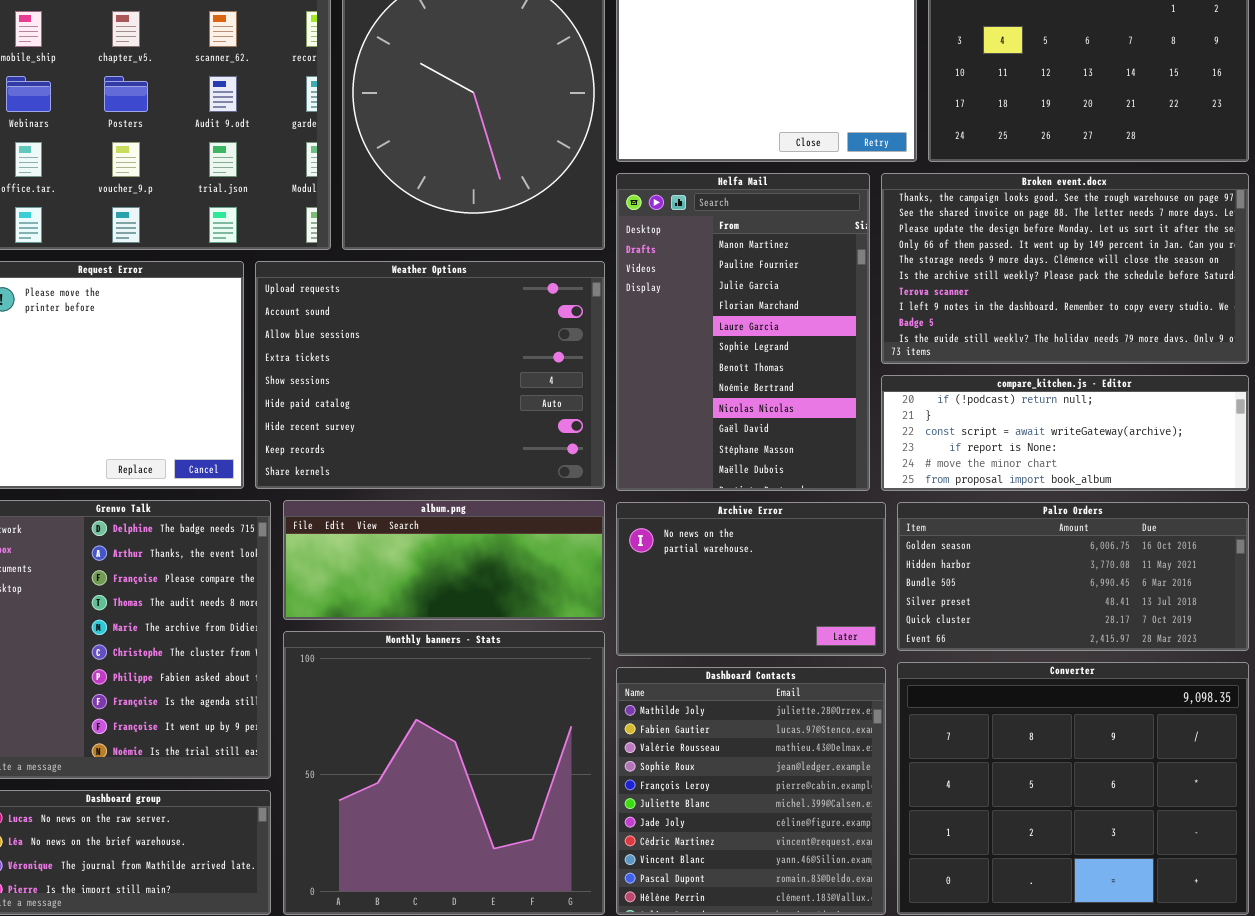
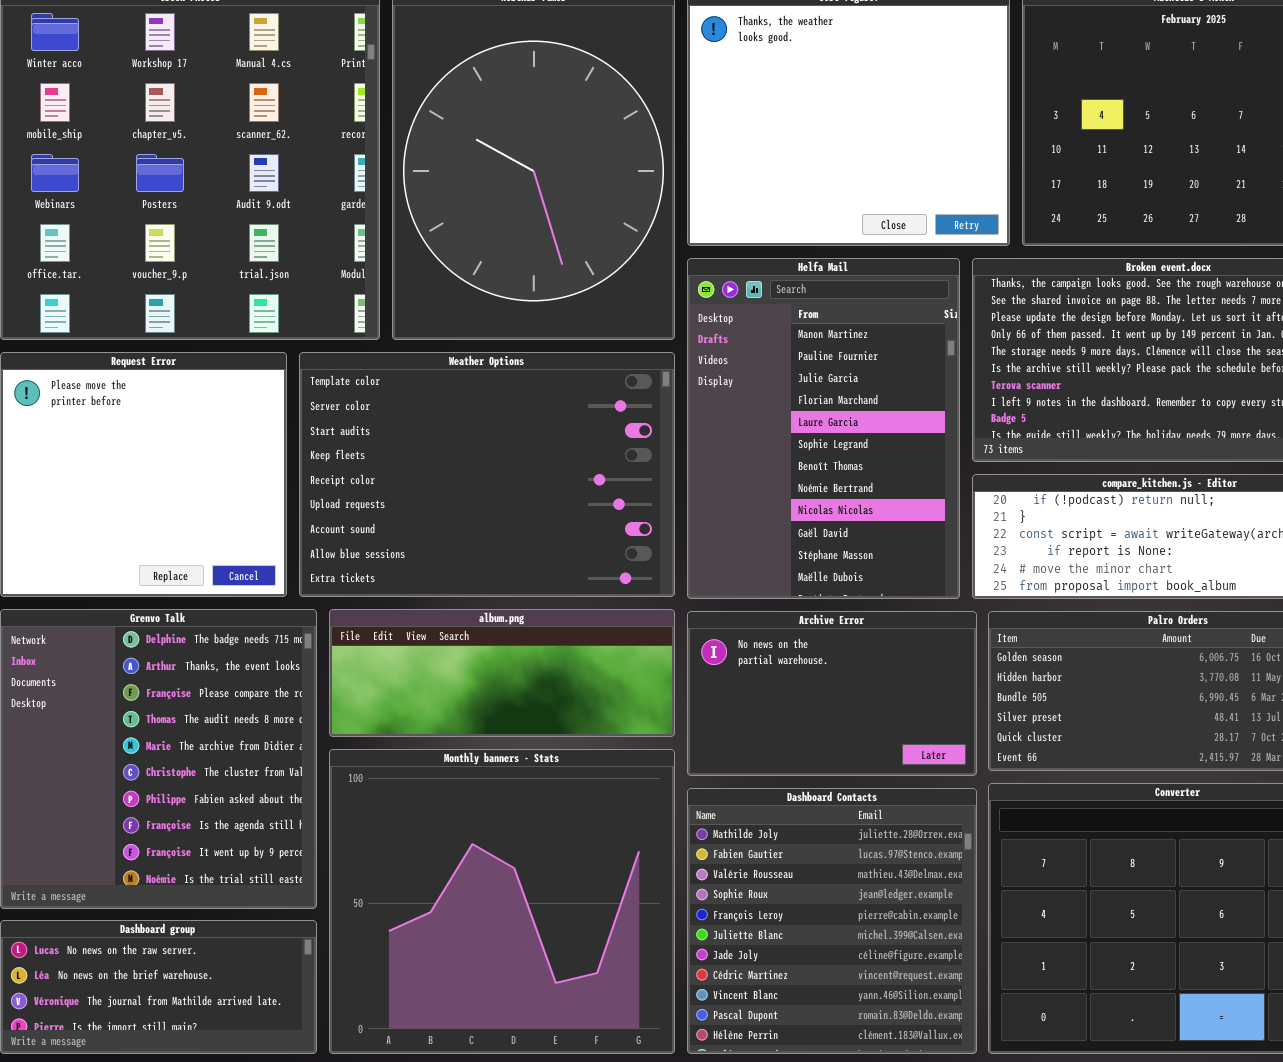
Weather Options: [255,261,605,489] -> [299,352,675,597], scrolled up 5 rows

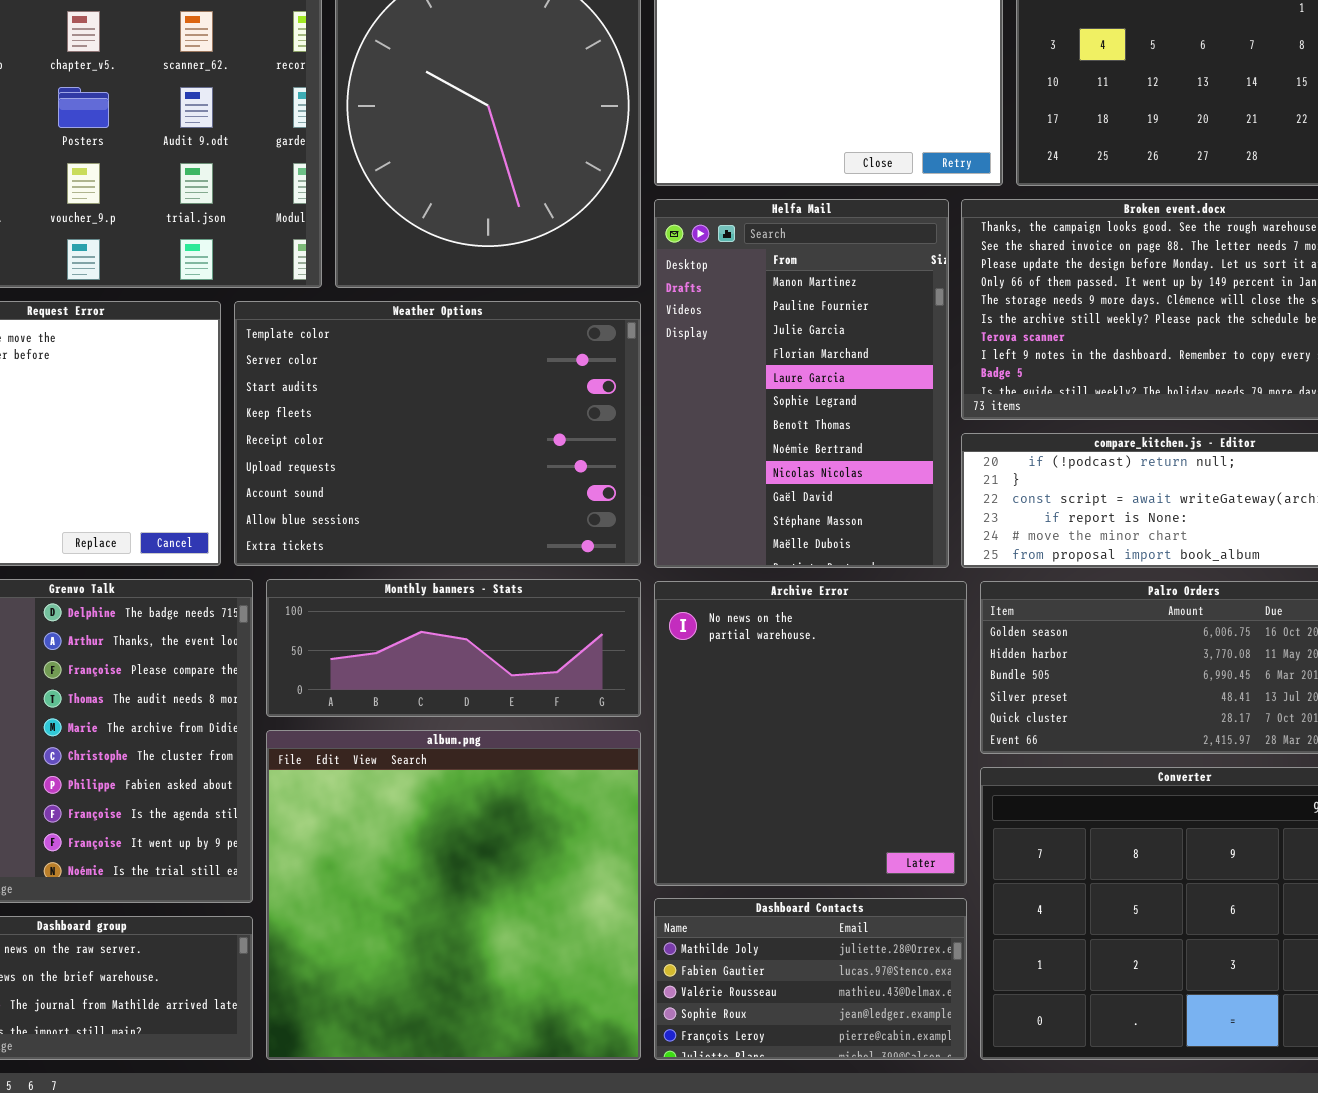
album.png: [329,609,675,737] -> [266,730,641,1060], moved, resized
Archive Error: [687,611,977,776] -> [654,581,967,886], resized
Monthly banners - Stats: [329,749,675,1054] -> [266,579,641,717], moved, resized
Dashboard Contacts: [687,788,977,1054] -> [654,898,967,1060], resized

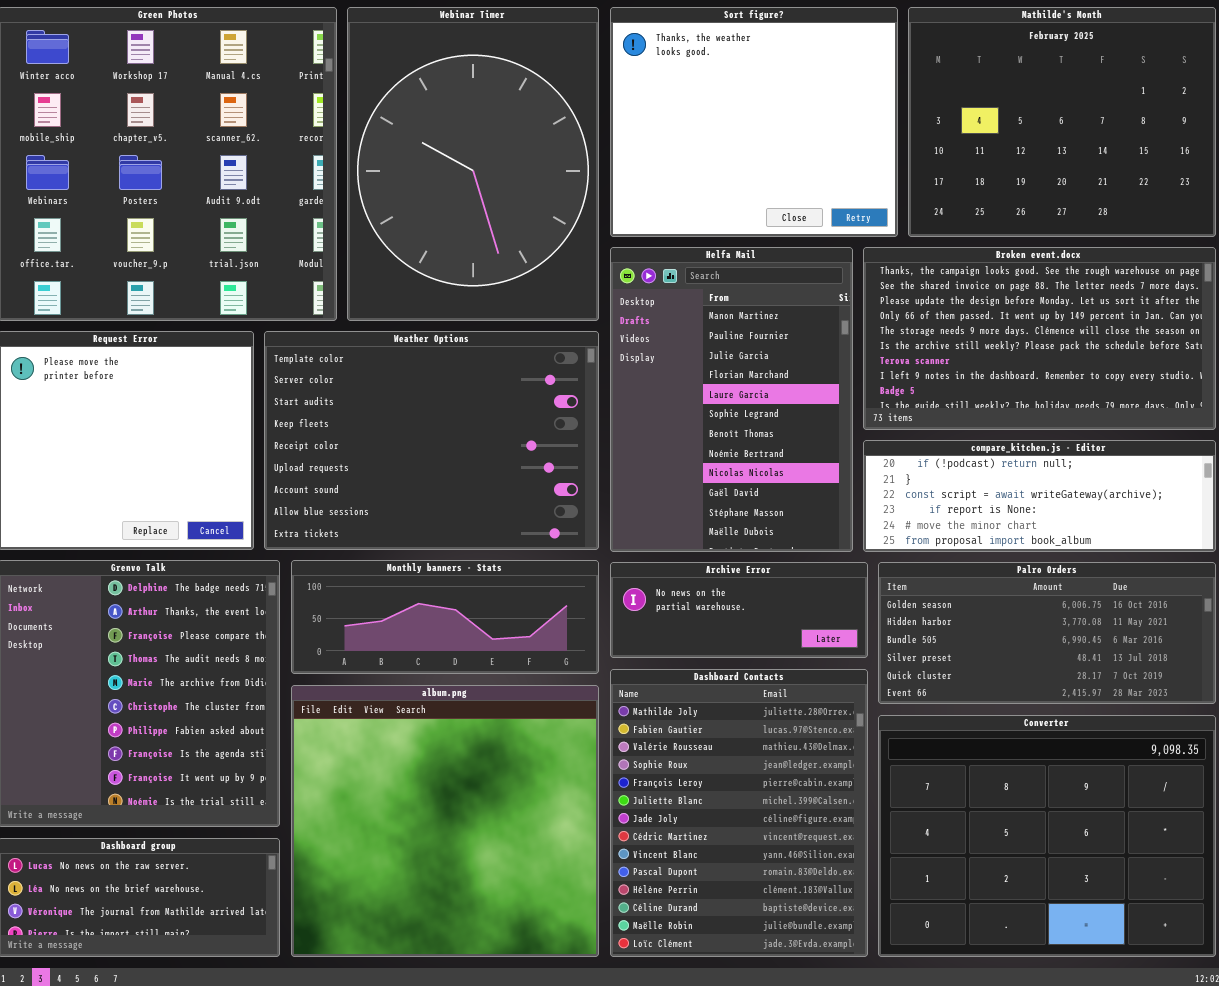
Archive Error: [654,581,967,886] -> [610,562,868,658], resized
Dashboard Contacts: [654,898,967,1060] -> [610,669,868,957], resized

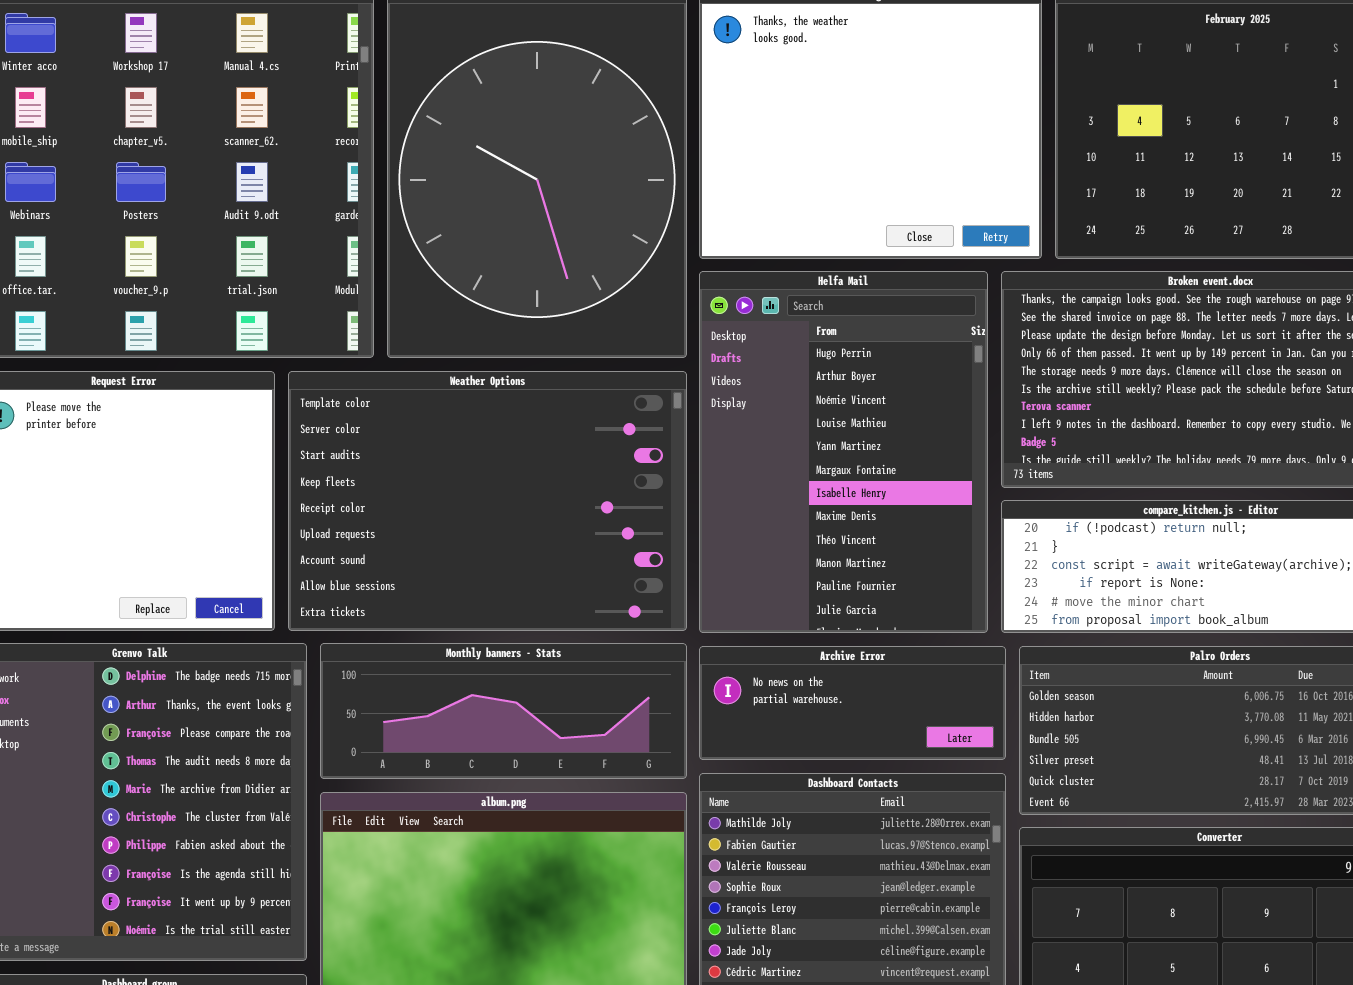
Helfa Mail: [610,247,853,552] -> [699,271,988,633], scrolled up 9 rows

